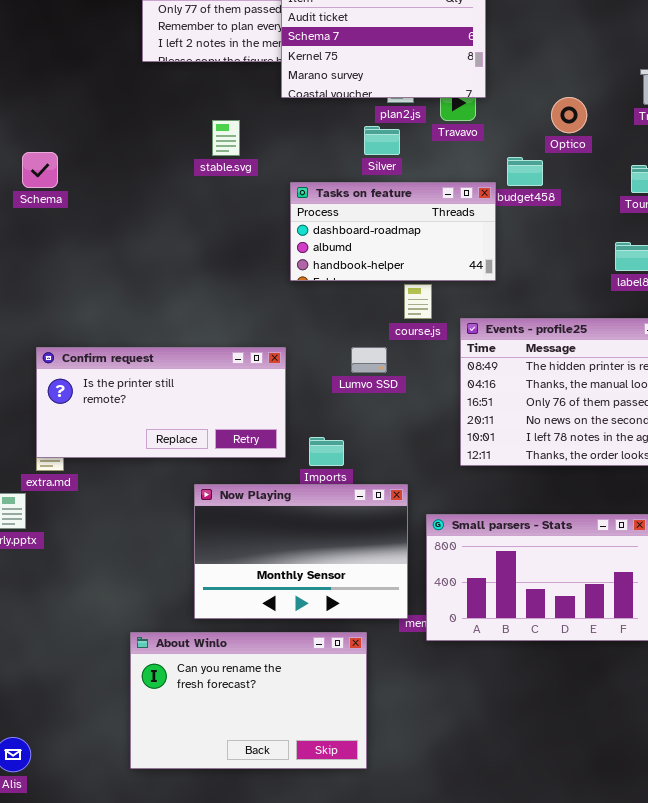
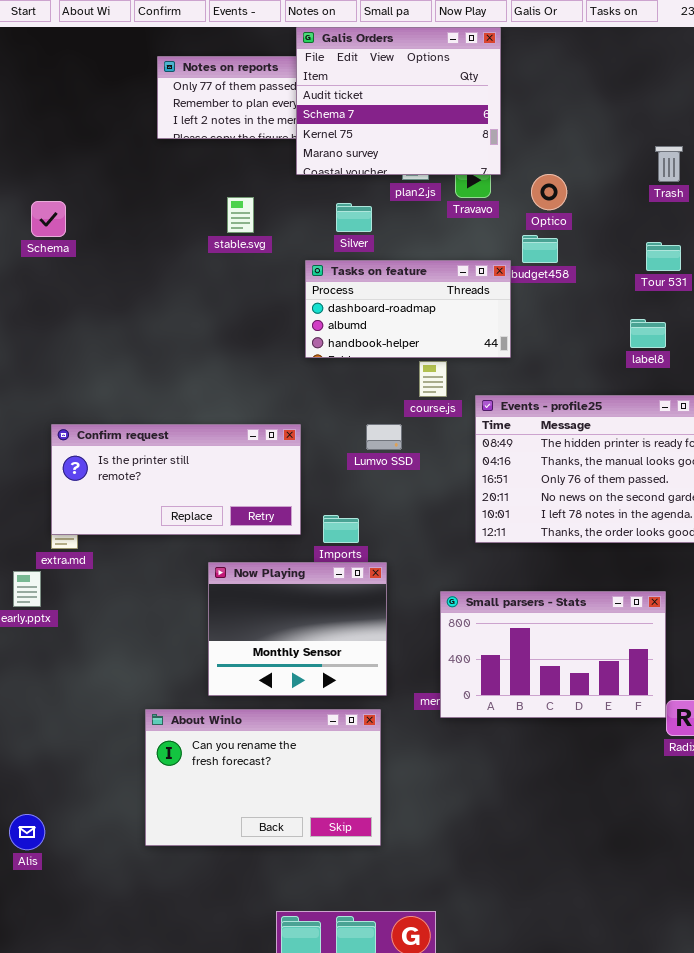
Optico: [551,97,587,133] -> [531,174,567,210], moved
Silver: [364,126,400,155] -> [336,203,372,232], moved
Schema: [22,152,58,188] -> [31,201,66,237], moved
Now Playing: [194,484,408,619] -> [208,562,387,696], resized

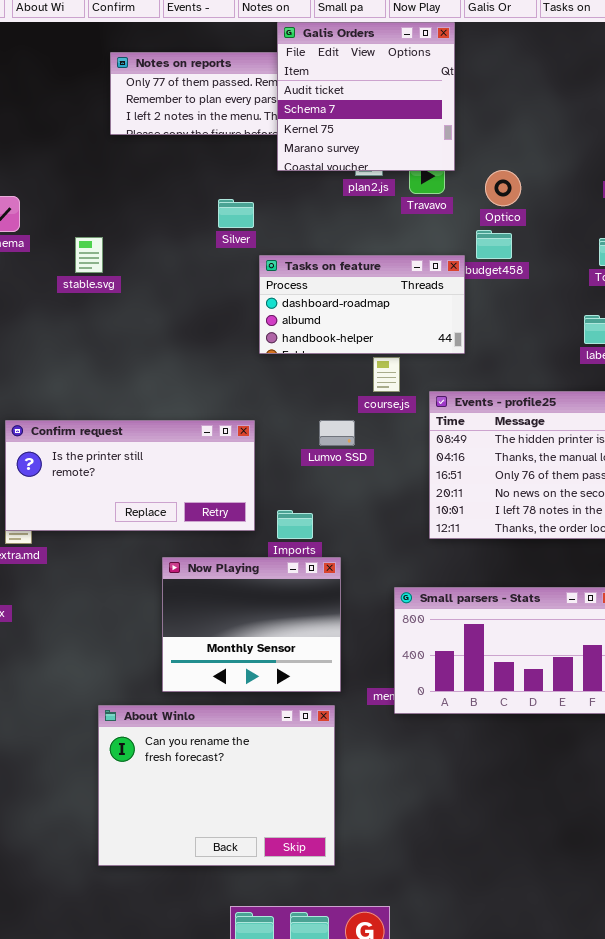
Galis Orders: [296,27,501,175] -> [277,22,455,171], resized
stable.svg: [227,197,254,233] -> [75,237,103,273], moved
Silver: [336,203,372,232] -> [218,199,254,228], moved
About Winlo: [145,709,381,846] -> [98,705,335,866], resized

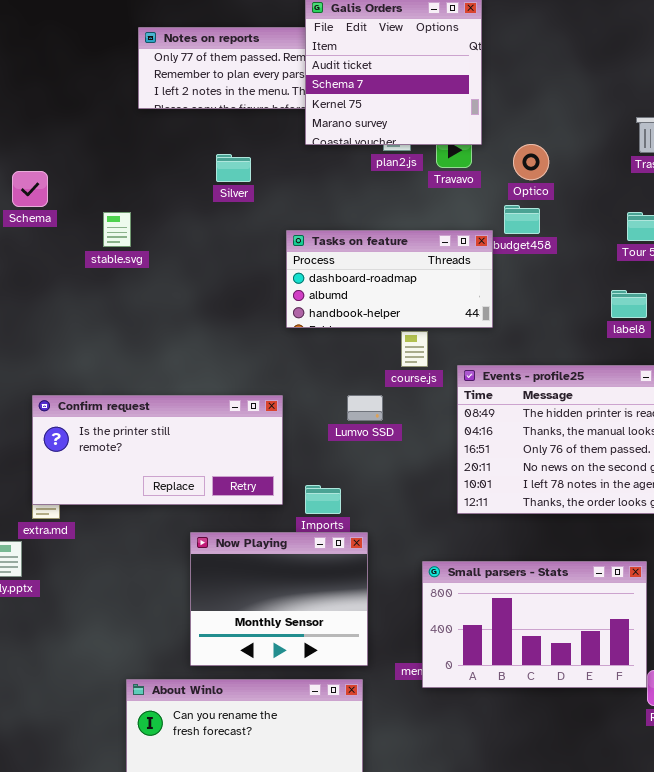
Silver: [218,199,254,228] -> [216,154,251,182], moved

